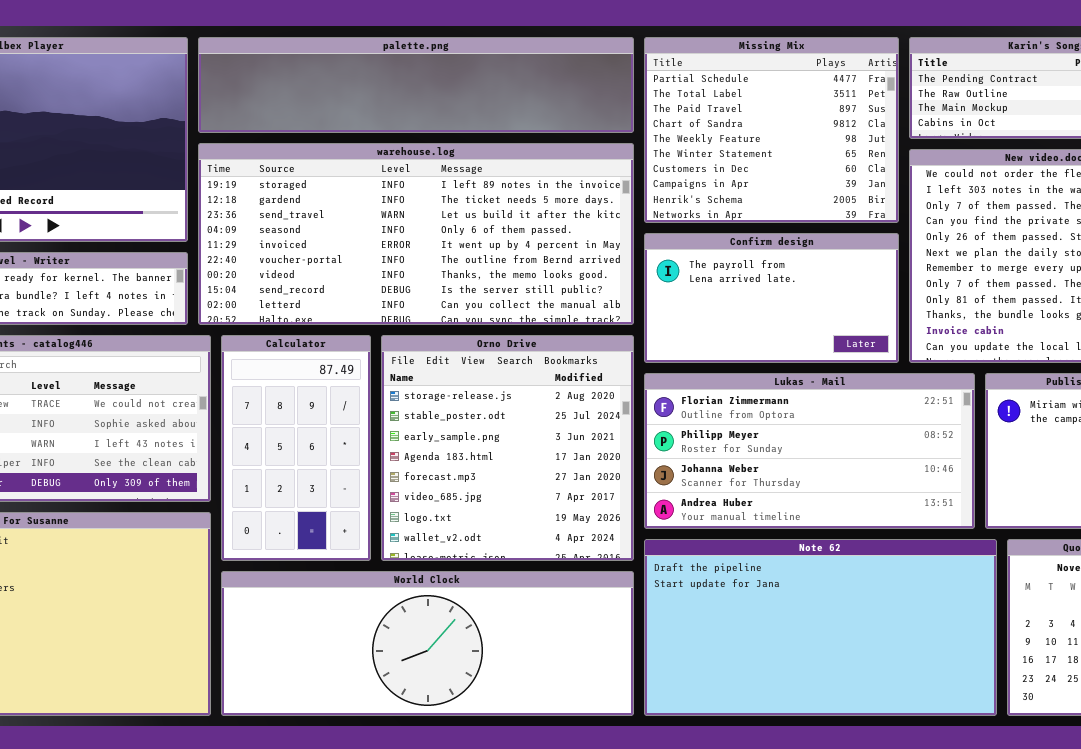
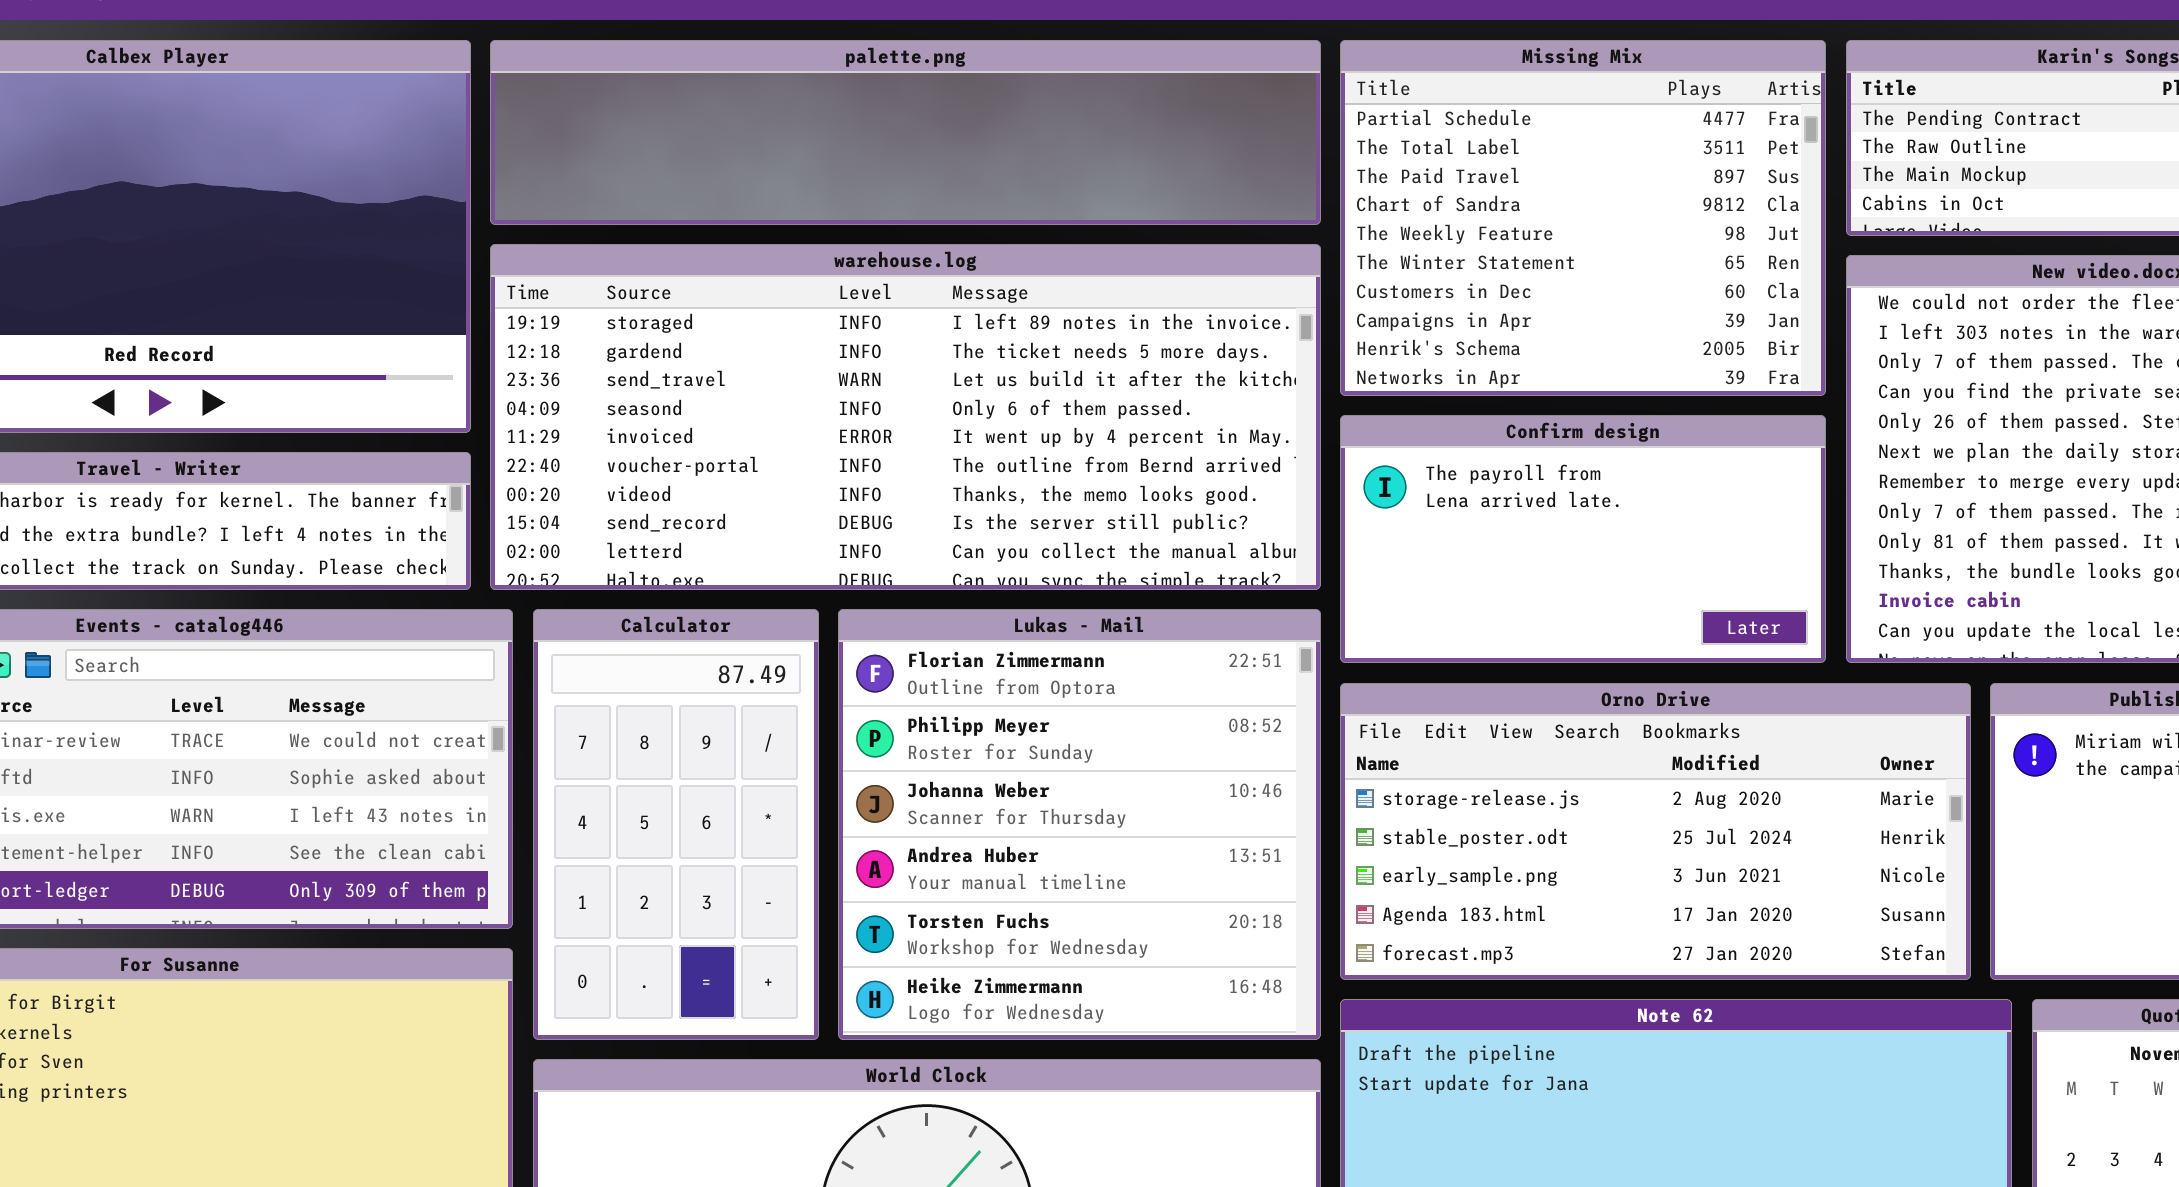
Orno Drive: [381,335,634,561] -> [1340,683,1971,980], moved, resized
Lukas - Mail: [644,373,975,529] -> [838,609,1321,1040], moved, resized

